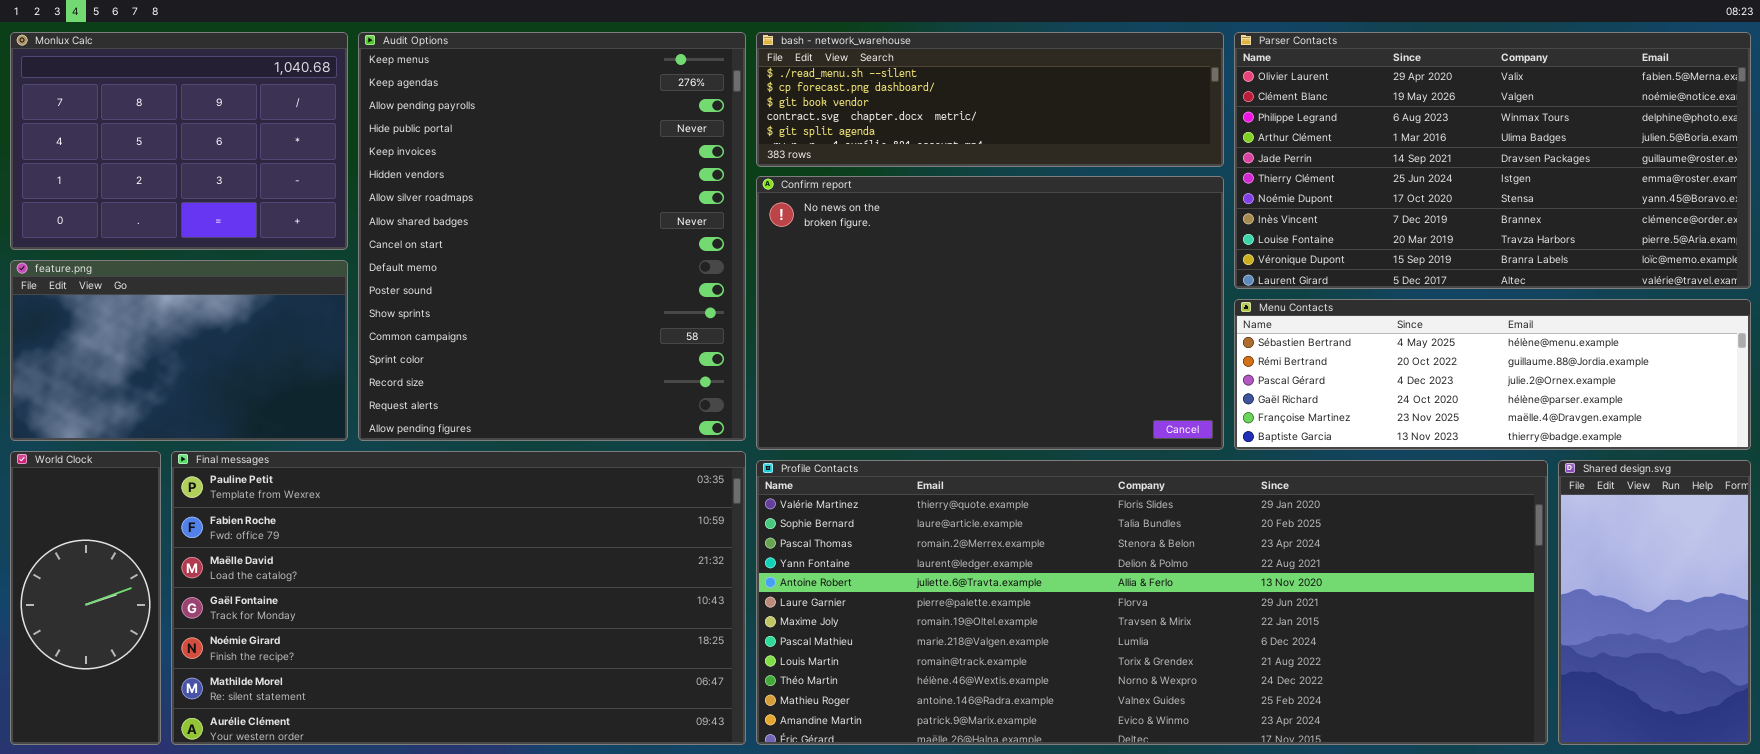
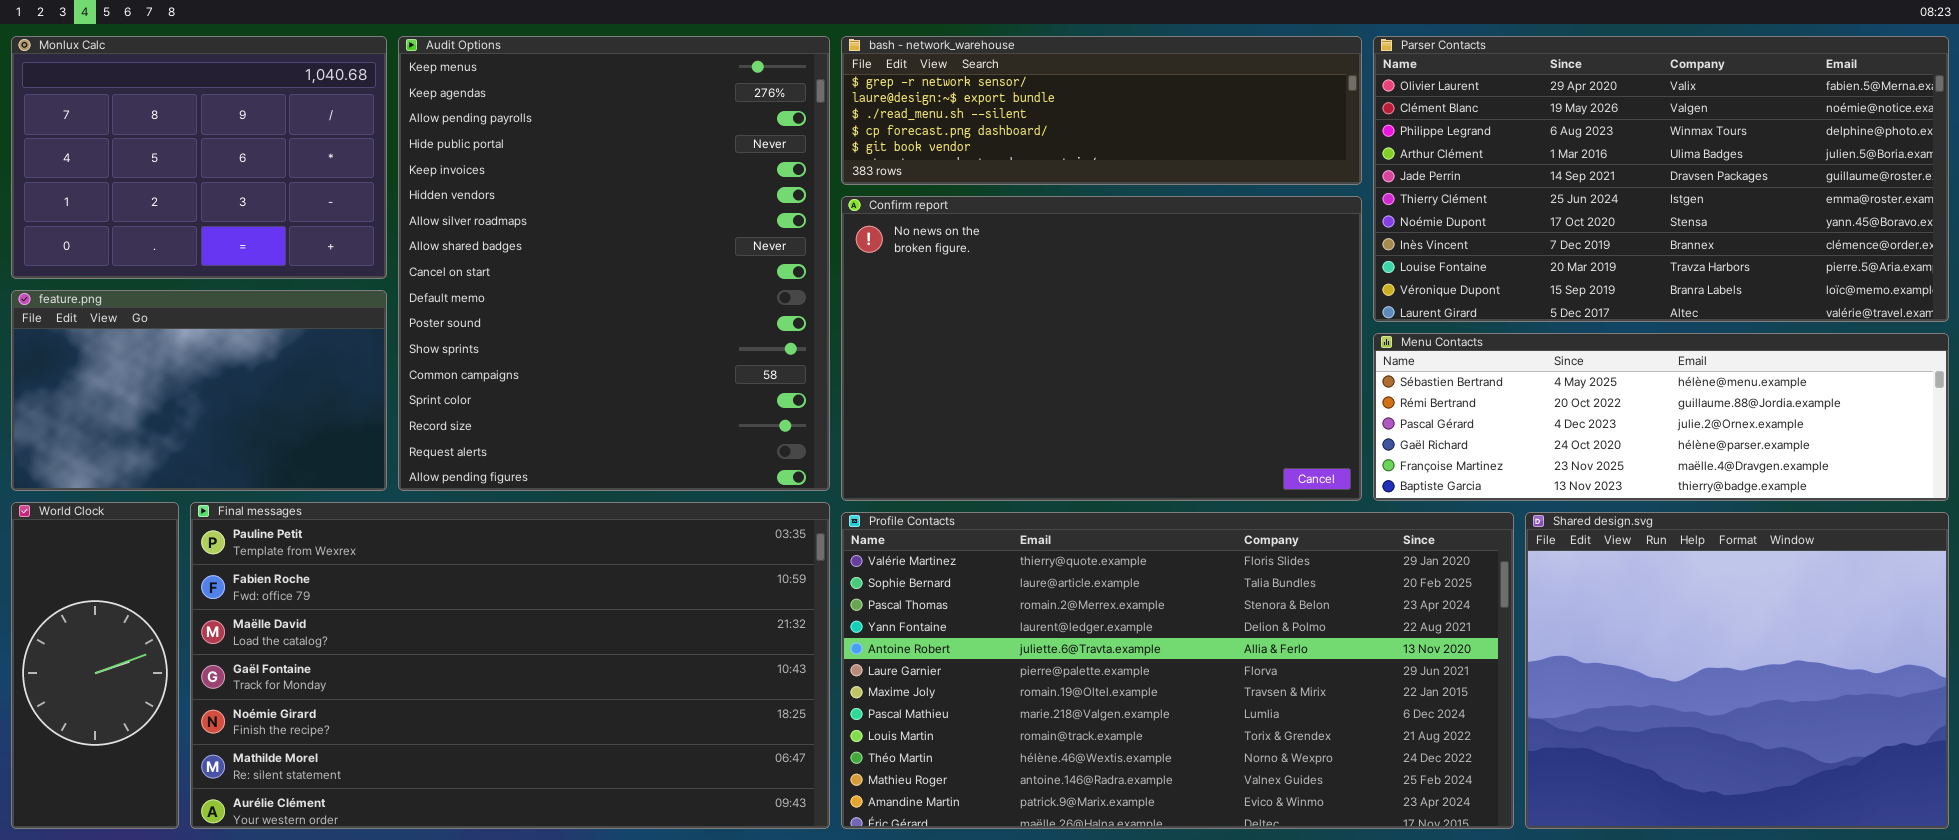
bash - network_warehouse: [756,32,1224,167] -> [841,36,1362,185], scrolled up 2 rows
Profile Contacts: [756,460,1548,745] -> [841,512,1514,829], resized
Shared design.svg: [1558,460,1751,745] -> [1525,512,1949,829], resized

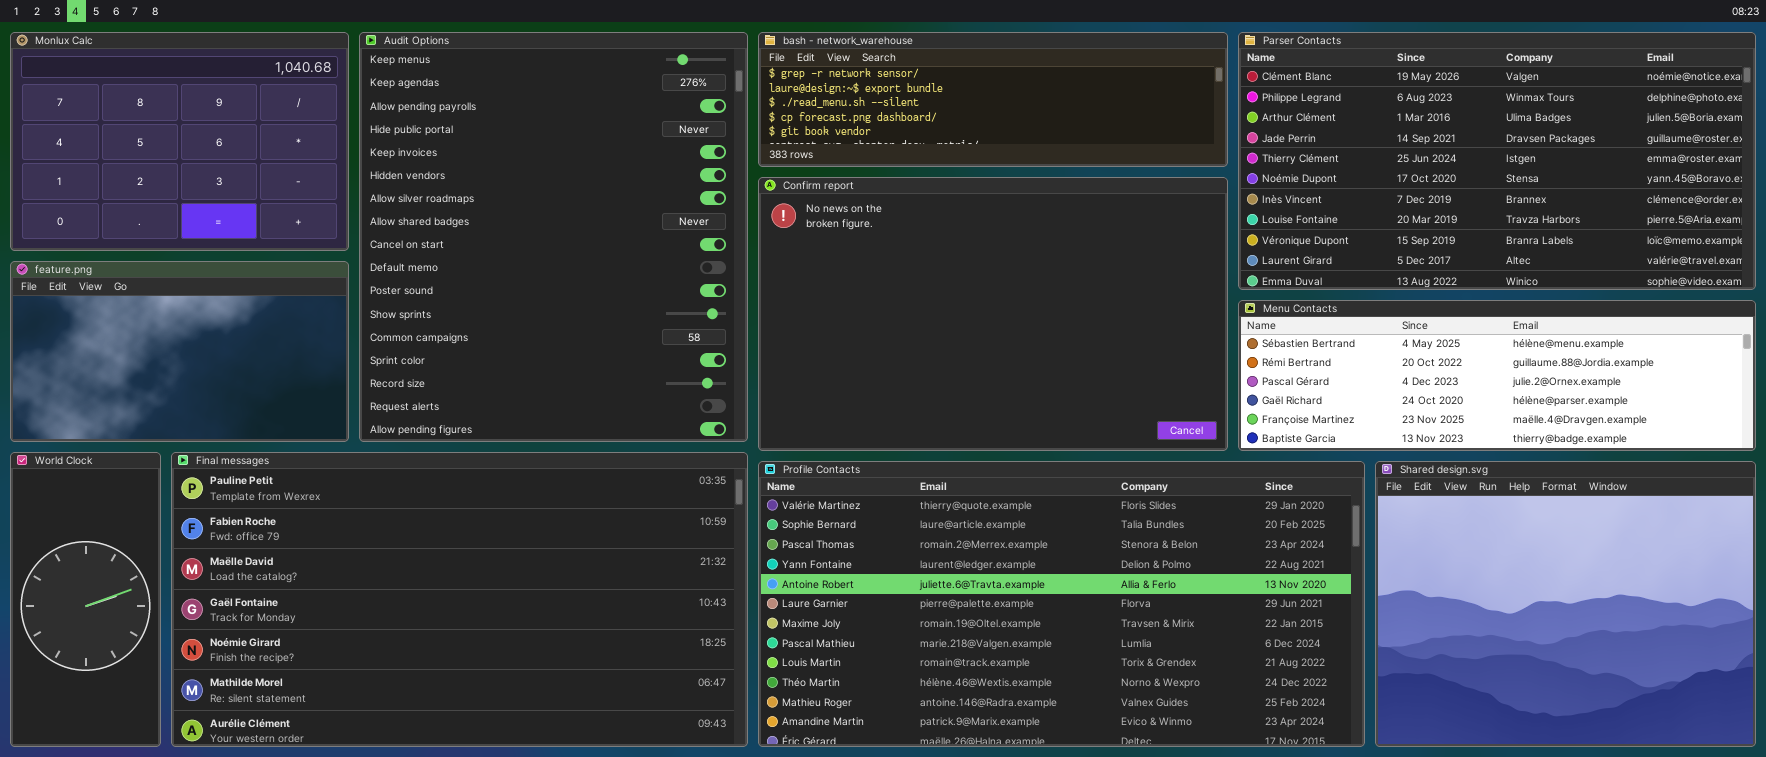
Parser Contacts: [1373,36,1949,322] -> [1238,32,1756,290], scrolled down 1 row

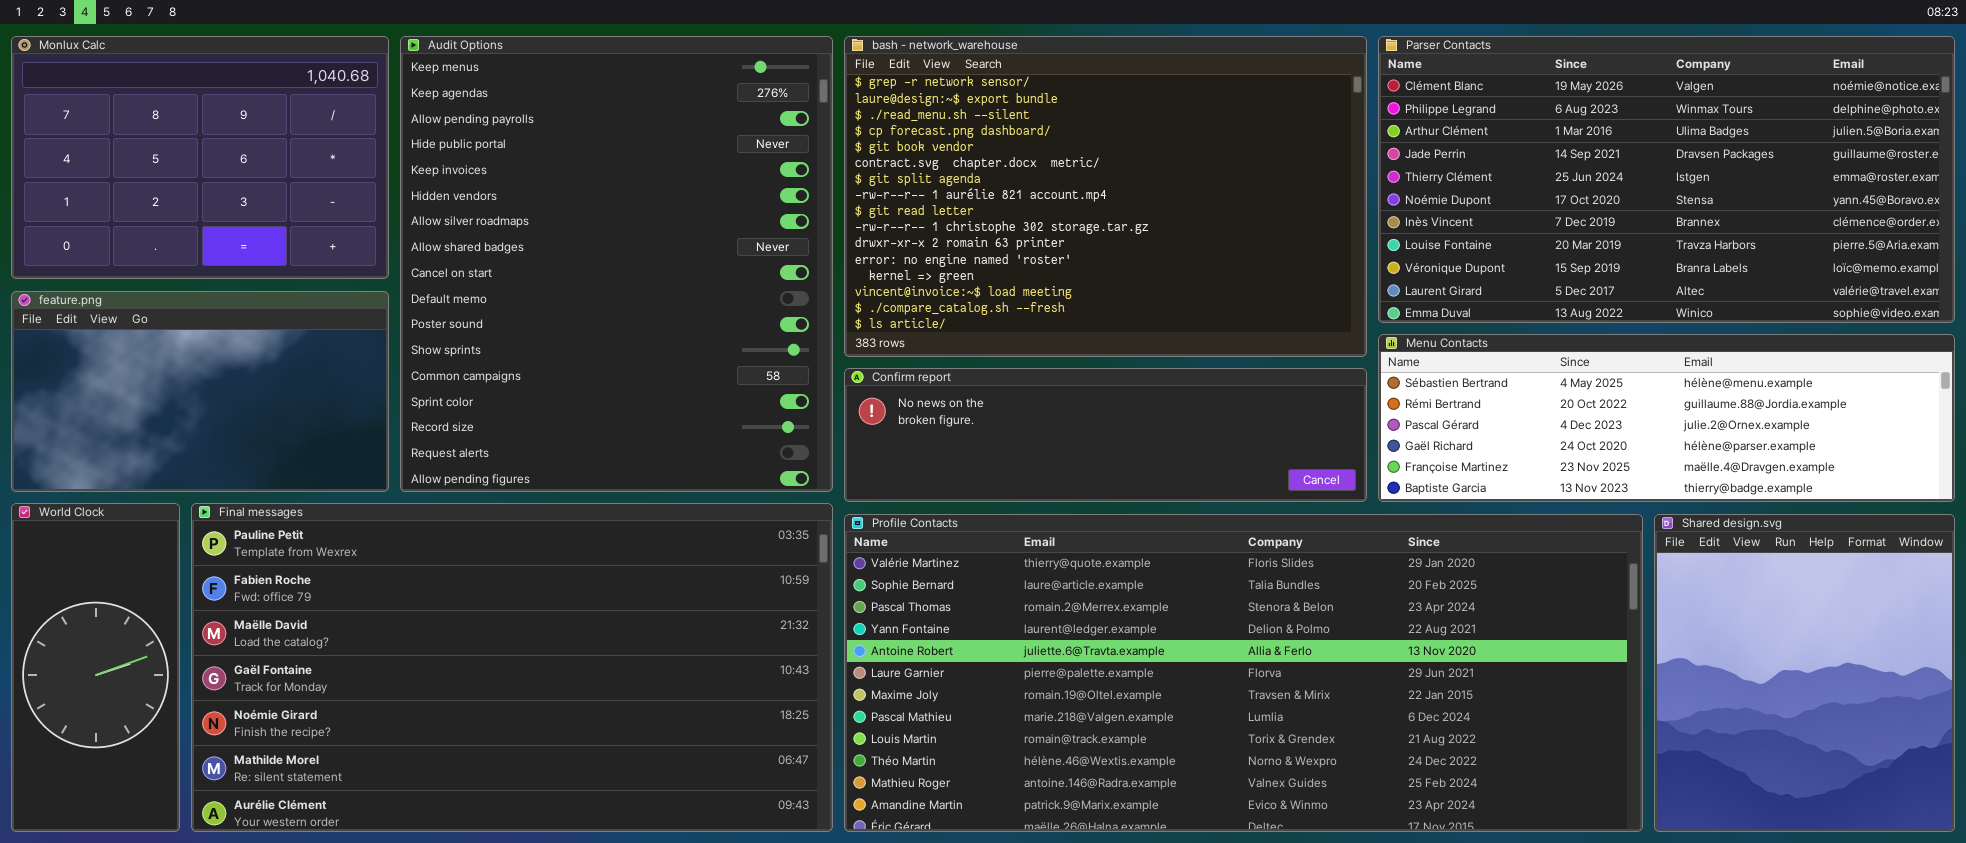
bash - network_warehouse: [758,32,1228,167] -> [844,36,1367,357], resized
Confirm report: [758,177,1228,451] -> [844,368,1367,502], resized
Profile Contacts: [758,461,1365,747] -> [844,514,1643,832], resized
Shared design.svg: [1375,461,1756,747] -> [1654,514,1955,832], resized

